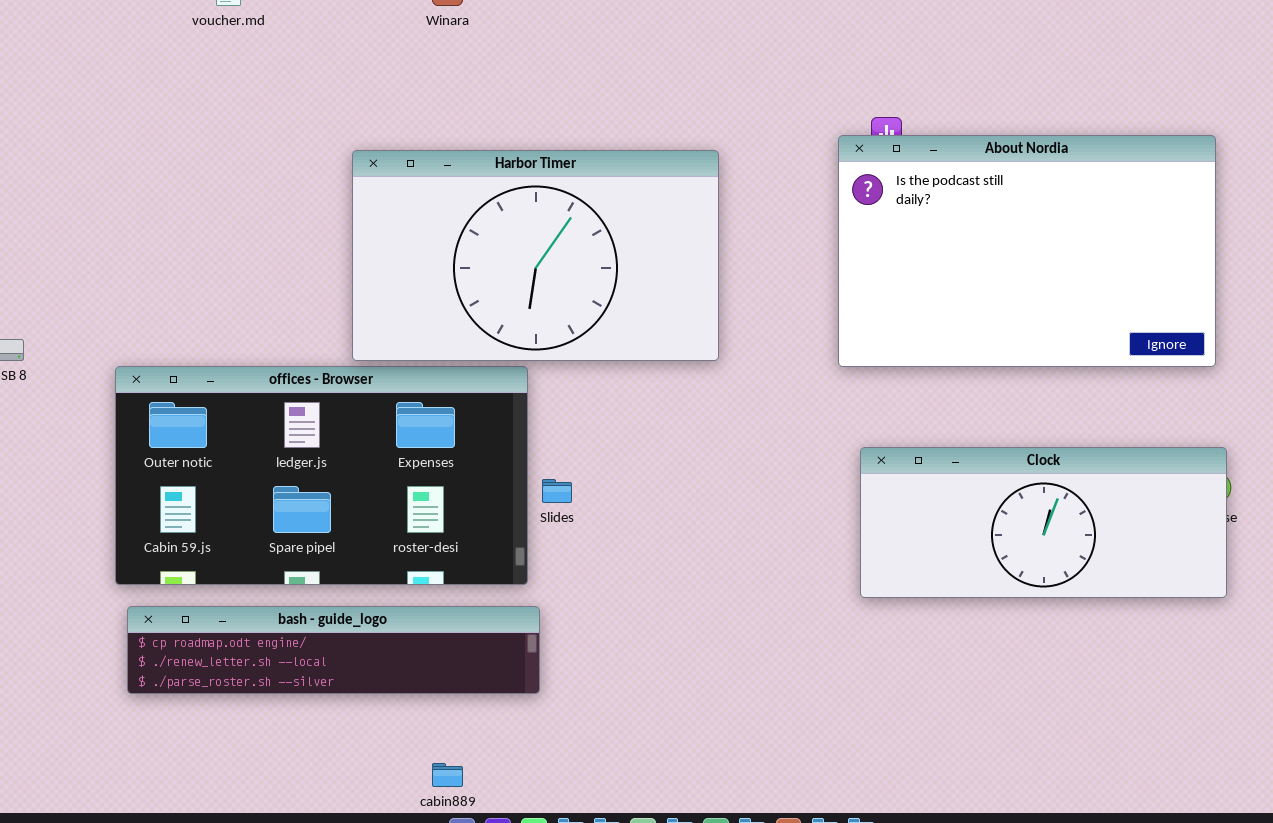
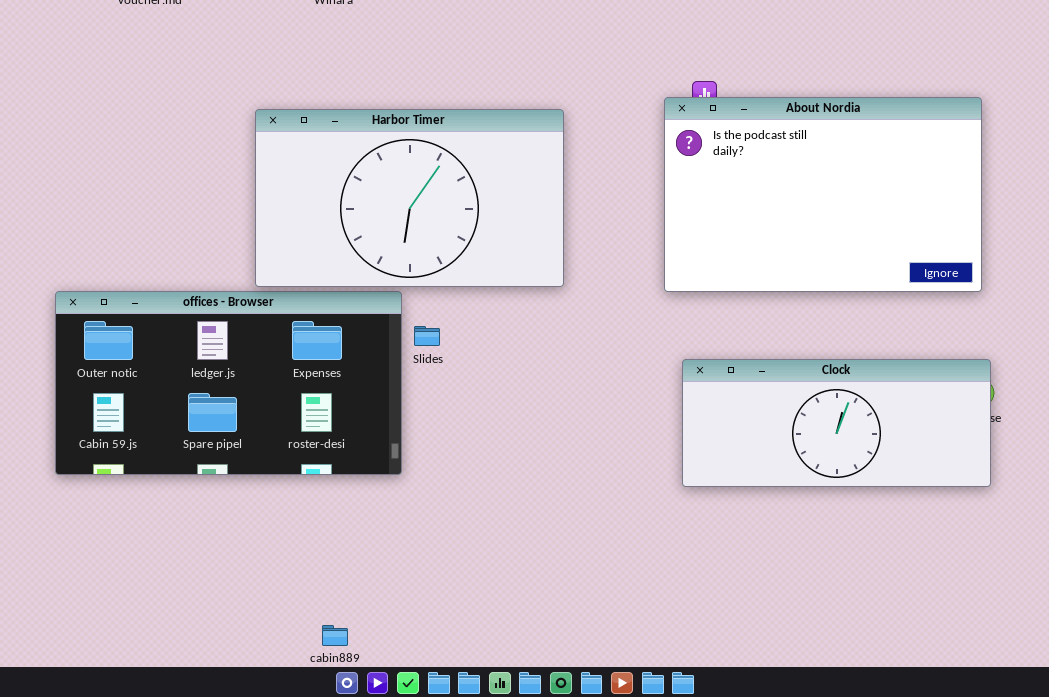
Slides: [542,479,572,503] -> [414,326,440,346], moved
bash - guide_logo: [127,606,540,694] -> none, closed

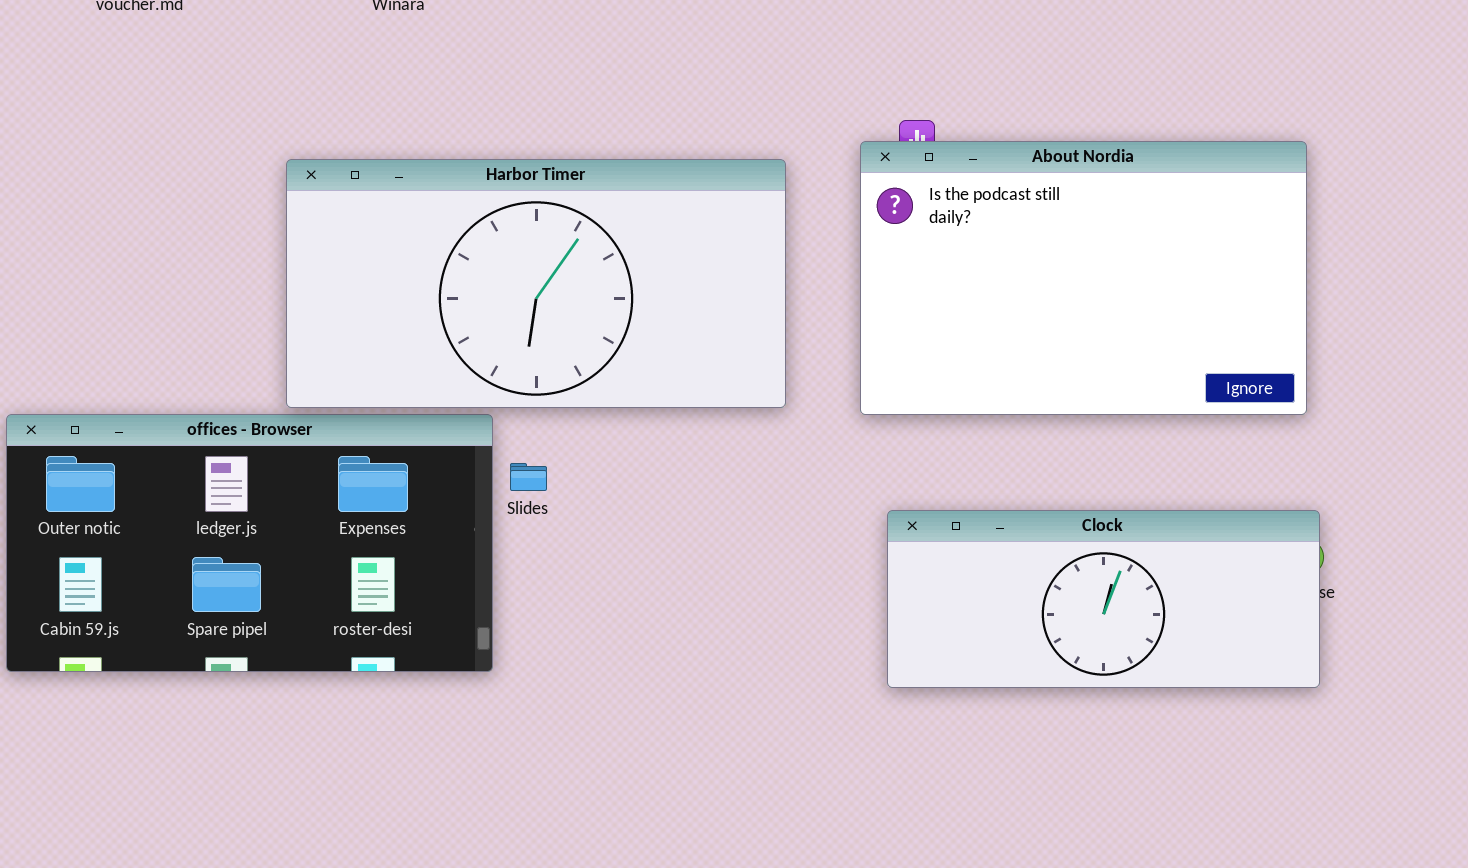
Harbor Timer: [255,109,564,287] -> [286,159,786,408], resized

